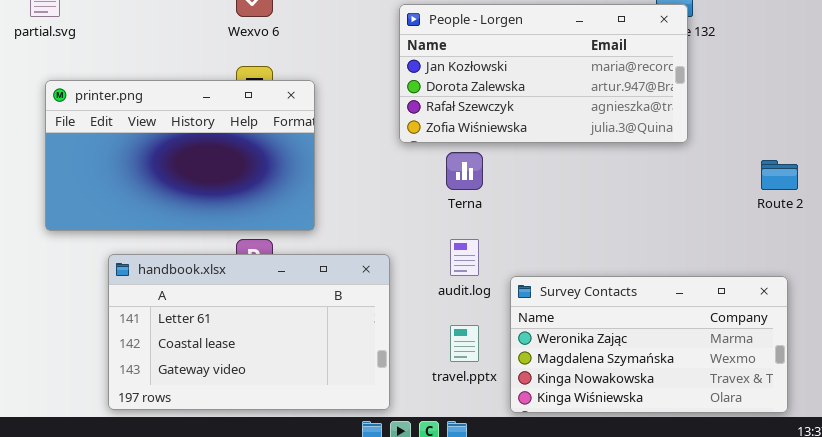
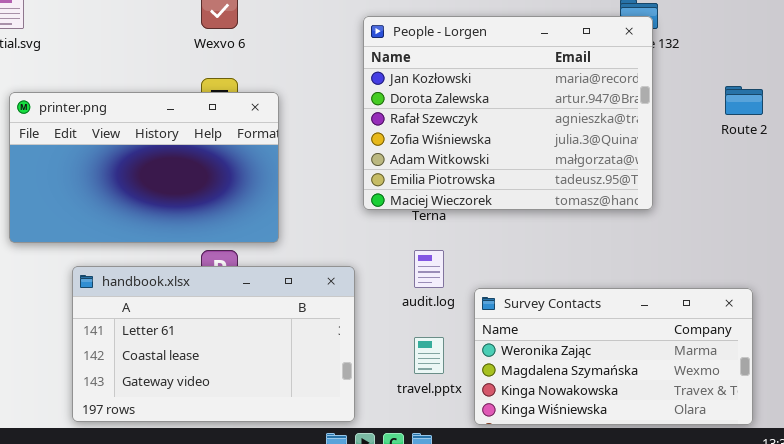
People - Lorgen: [399,4,688,143] -> [363,16,653,210], resized
Route 2: [761,160,798,190] -> [725,86,763,115], moved

